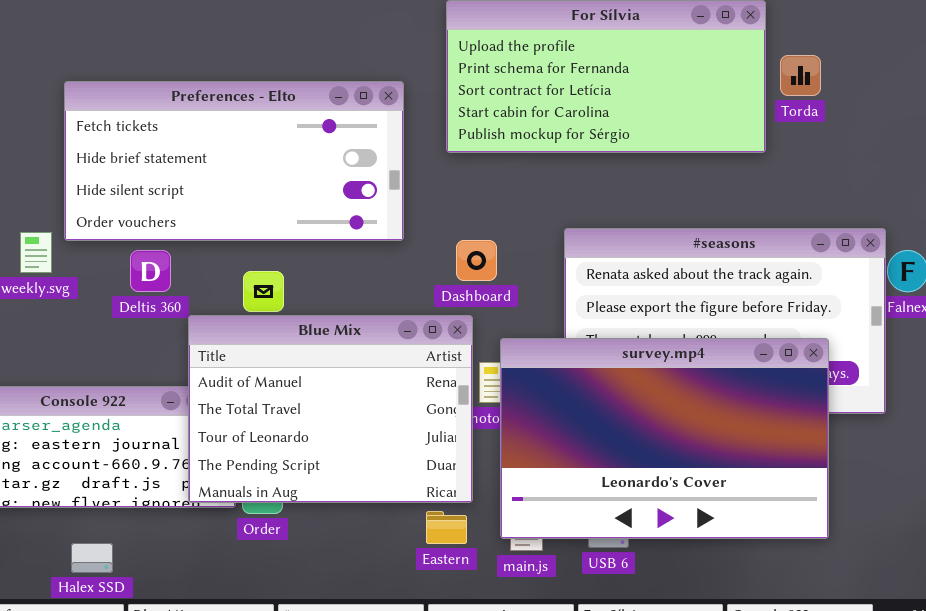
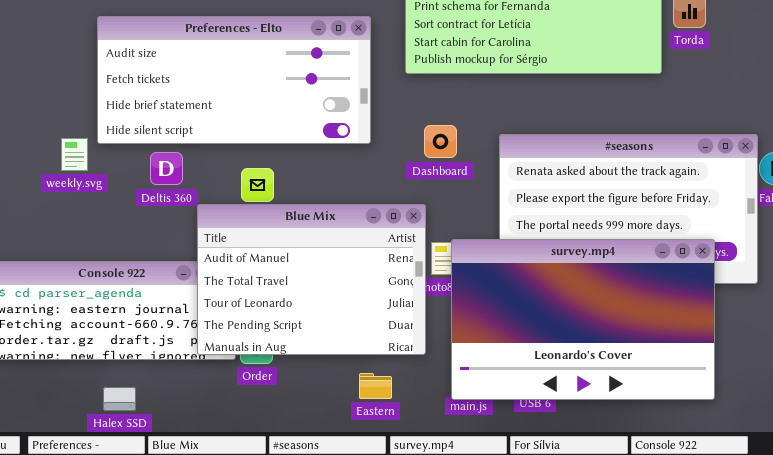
Preferences - Elto: [64,81,404,241] -> [97,16,371,144], scrolled up 1 row
Dashboard: [456,240,497,281] -> [424,125,457,158], moved
survey.mp4: [500,338,829,539] -> [451,239,715,400], moved
Eastern: [426,511,467,544] -> [359,373,392,399], moved

